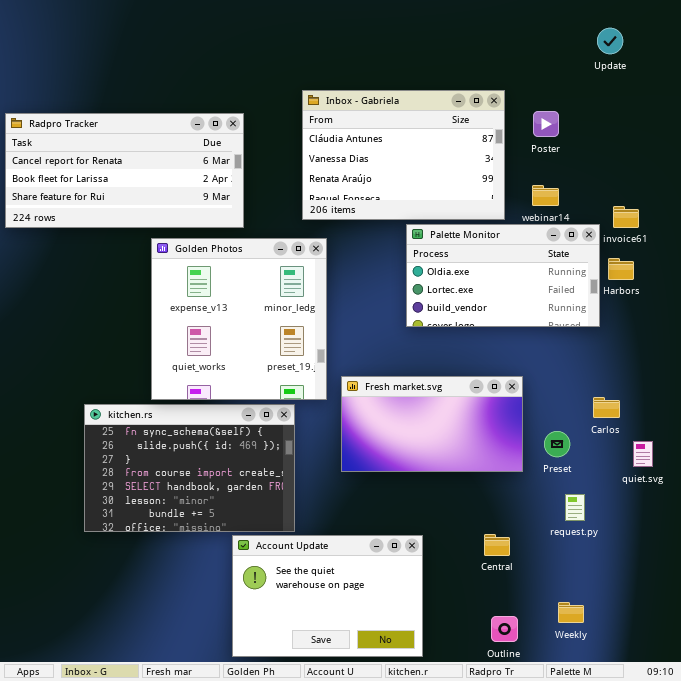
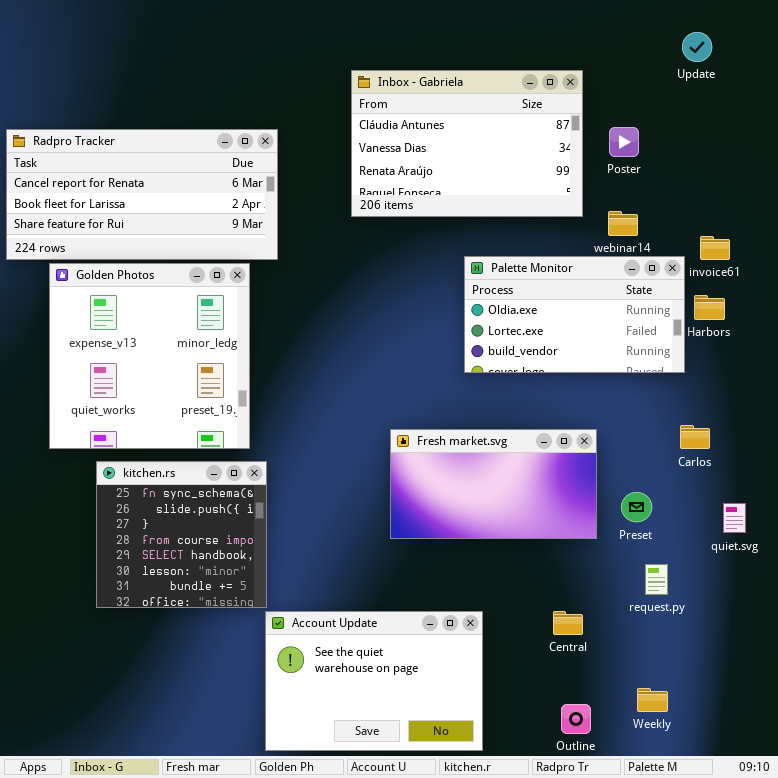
Inbox - Gabriela: [302,90,505,220] -> [351,70,583,217], moved
Golden Photos: [151,238,327,400] -> [49,263,250,449], moved
Carlos: [593,397,620,418] -> [680,425,710,449], moved
kitchen.rs: [84,404,295,532] -> [96,461,267,608], resized

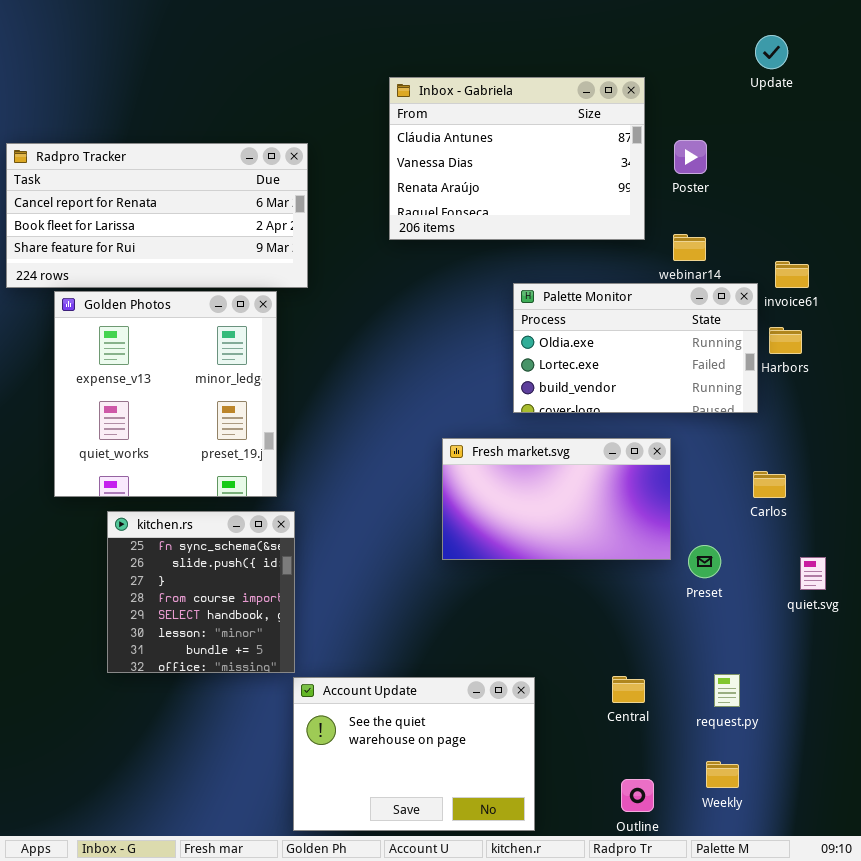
Fresh market.svg: [390,429,597,539] -> [442,438,671,560], moved
request.py: [645,564,668,595] -> [714,674,740,707], moved

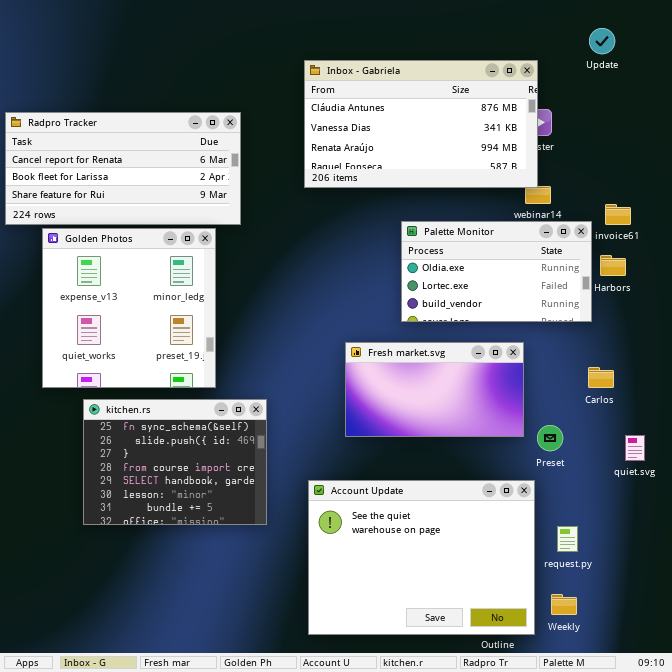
Inbox - Gabriela: [389,77,645,240] -> [304,60,538,188], resized
kitchen.rs: [107,511,295,673] -> [83,399,267,525], resized
Account Update: [293,677,535,831] -> [308,480,535,635], moved, resized

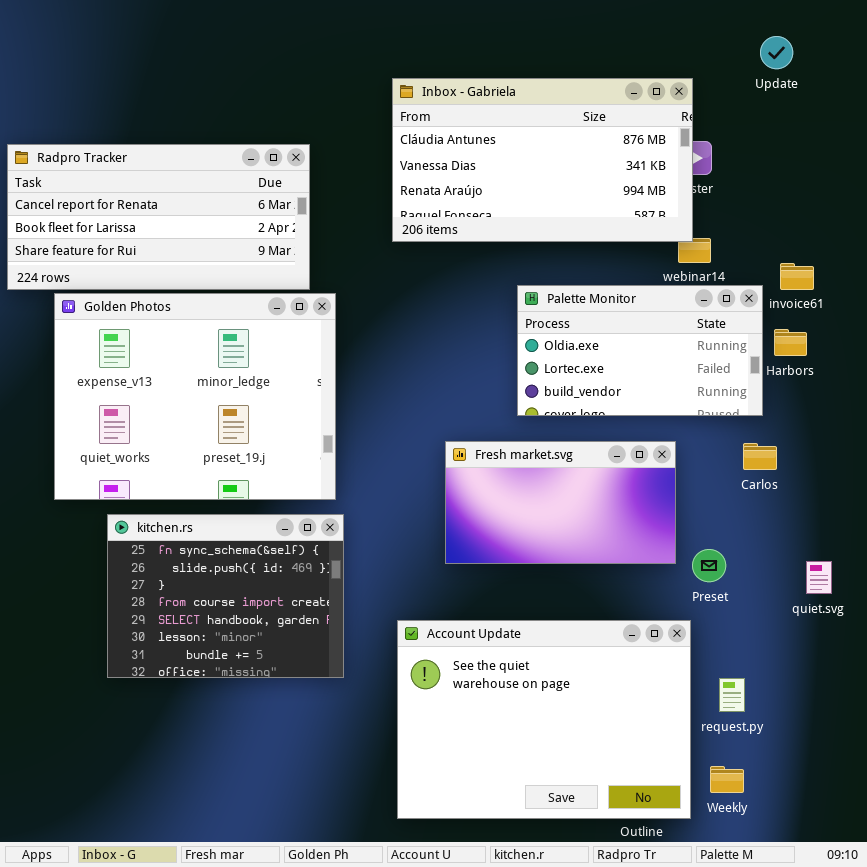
Golden Photos: [42,228,216,388] -> [54,293,336,500], resized
Carlos: [588,367,614,388] -> [743,443,777,470], moved

